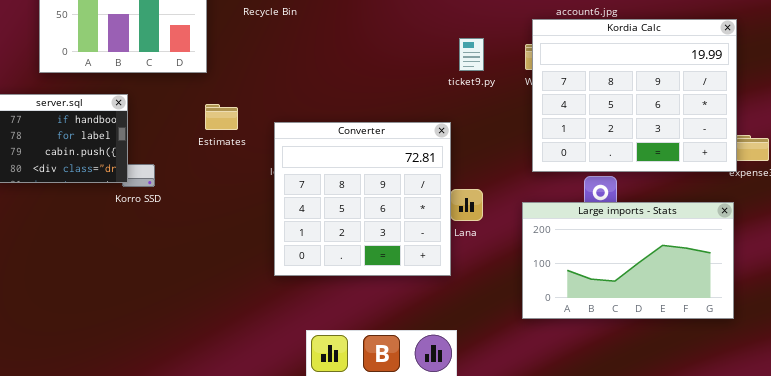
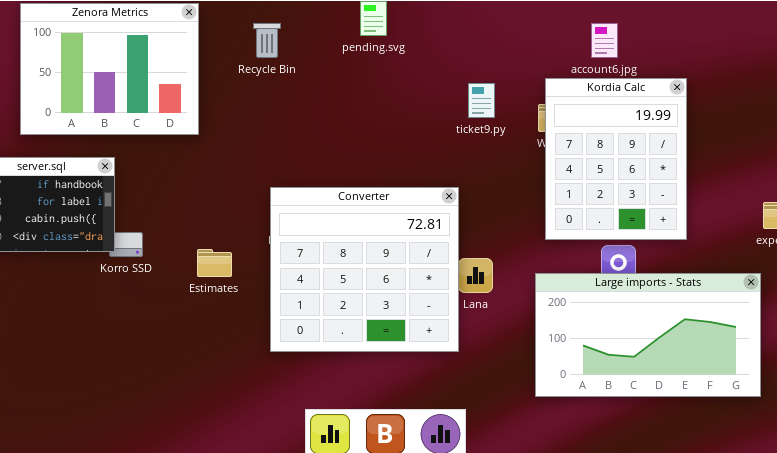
Kordia Calc: [532,19,737,172] -> [545,78,687,240], resized
ticket9.py: [459,38,484,71] -> [468,83,495,118], moved
Estimates: [205,104,238,130] -> [197,249,232,277], moved

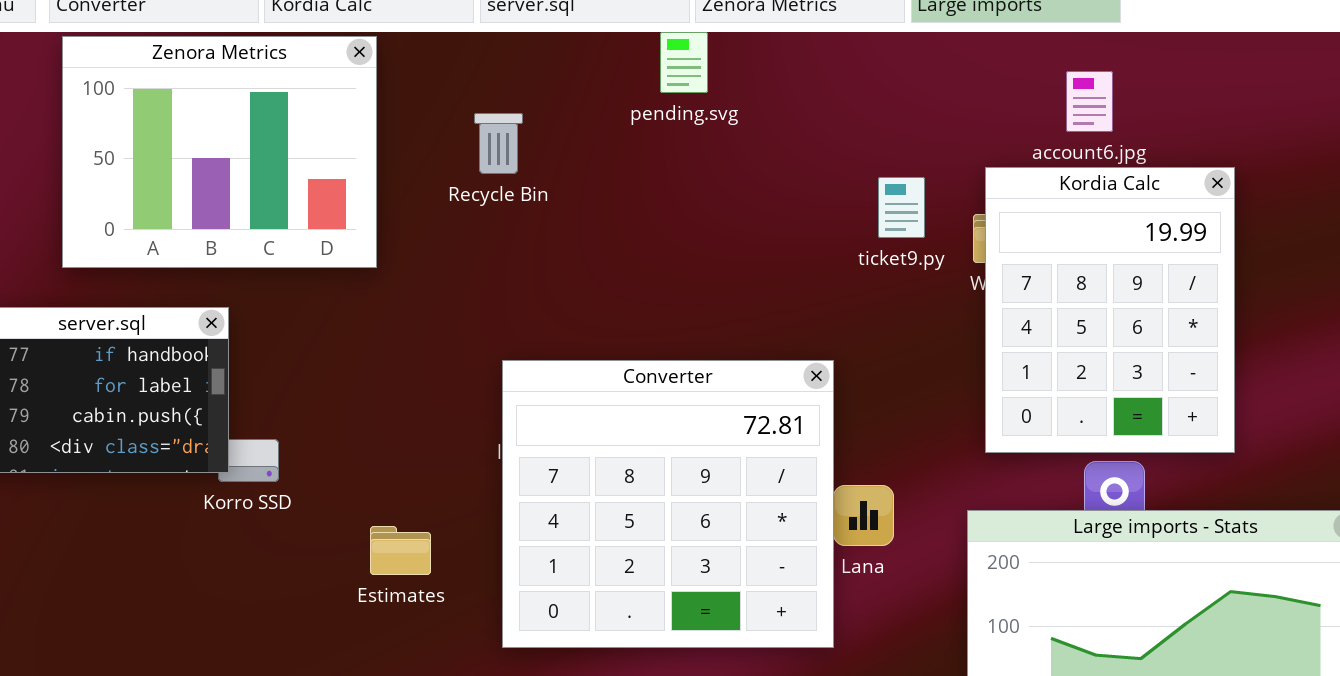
Recycle Bin: [253,23,281,58] -> [474,113,523,174], moved
ticket9.py: [468,83,495,118] -> [878,177,925,238], moved
Estimates: [197,249,232,277] -> [370,526,431,575], moved

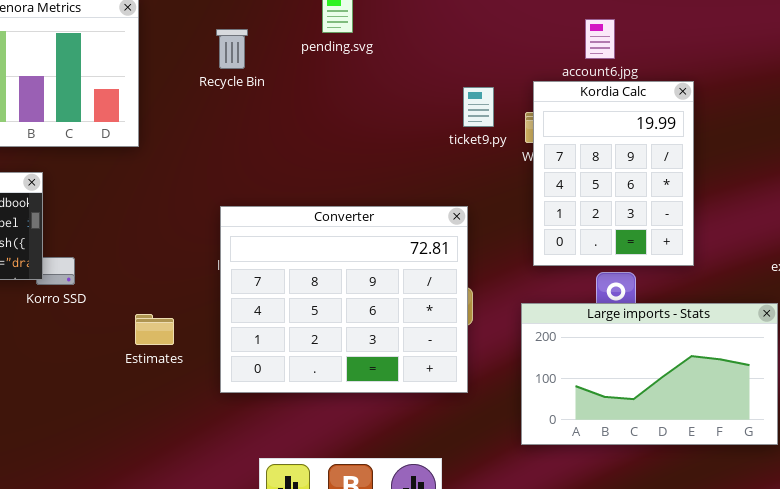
Recycle Bin: [474,113,523,174] -> [216,29,248,69], moved
Converter: [502,360,834,648] -> [220,206,468,393], resized

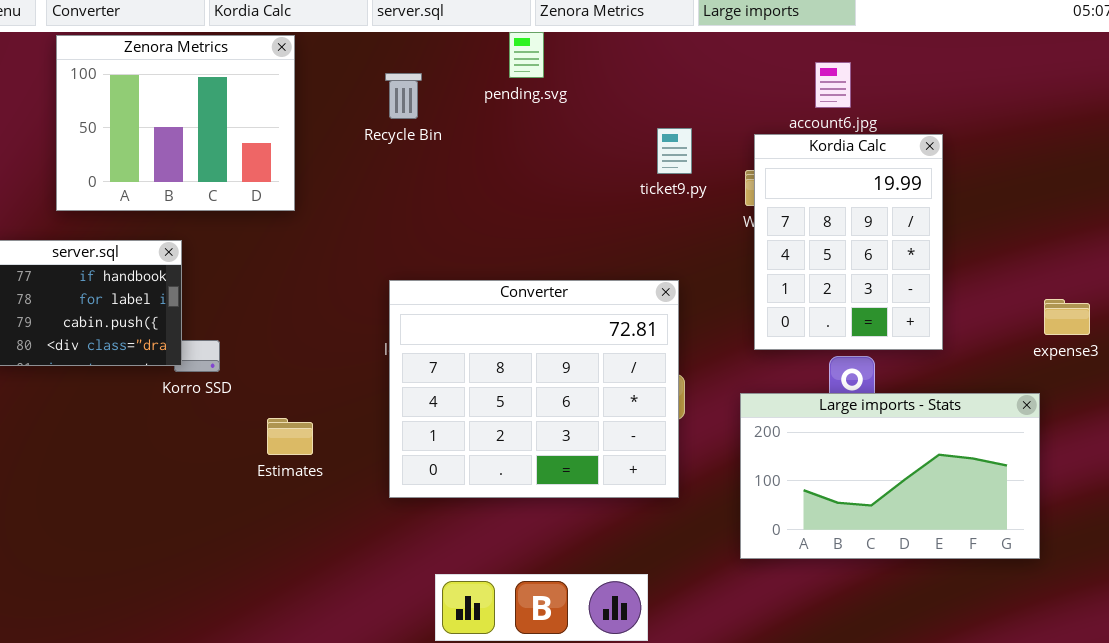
ticket9.py: [463,87,494,127] -> [657,128,692,174], moved
Estimates: [135,314,174,345] -> [267,418,313,455], moved

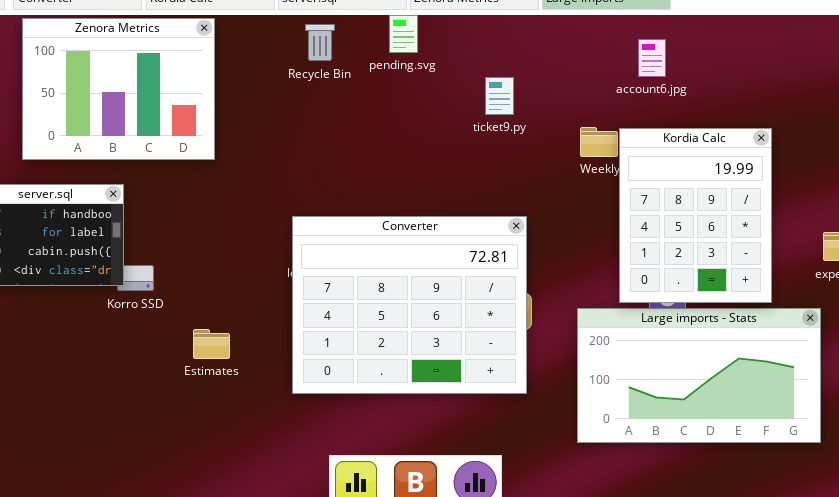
Recycle Bin: [385,73,422,119] -> [305,24,335,61], moved
ticket9.py: [657,128,692,174] -> [485,77,514,115], moved
Kordia Calc: [754,134,943,350] -> [619,128,772,303], moved

